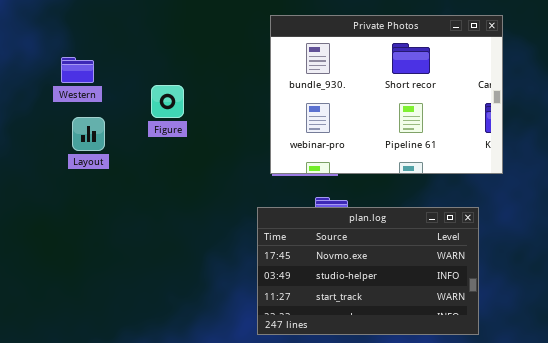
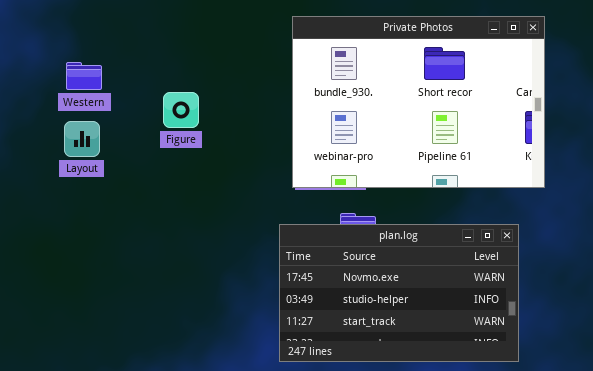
Layout: [72,117,105,151] -> [64,121,100,157], moved

